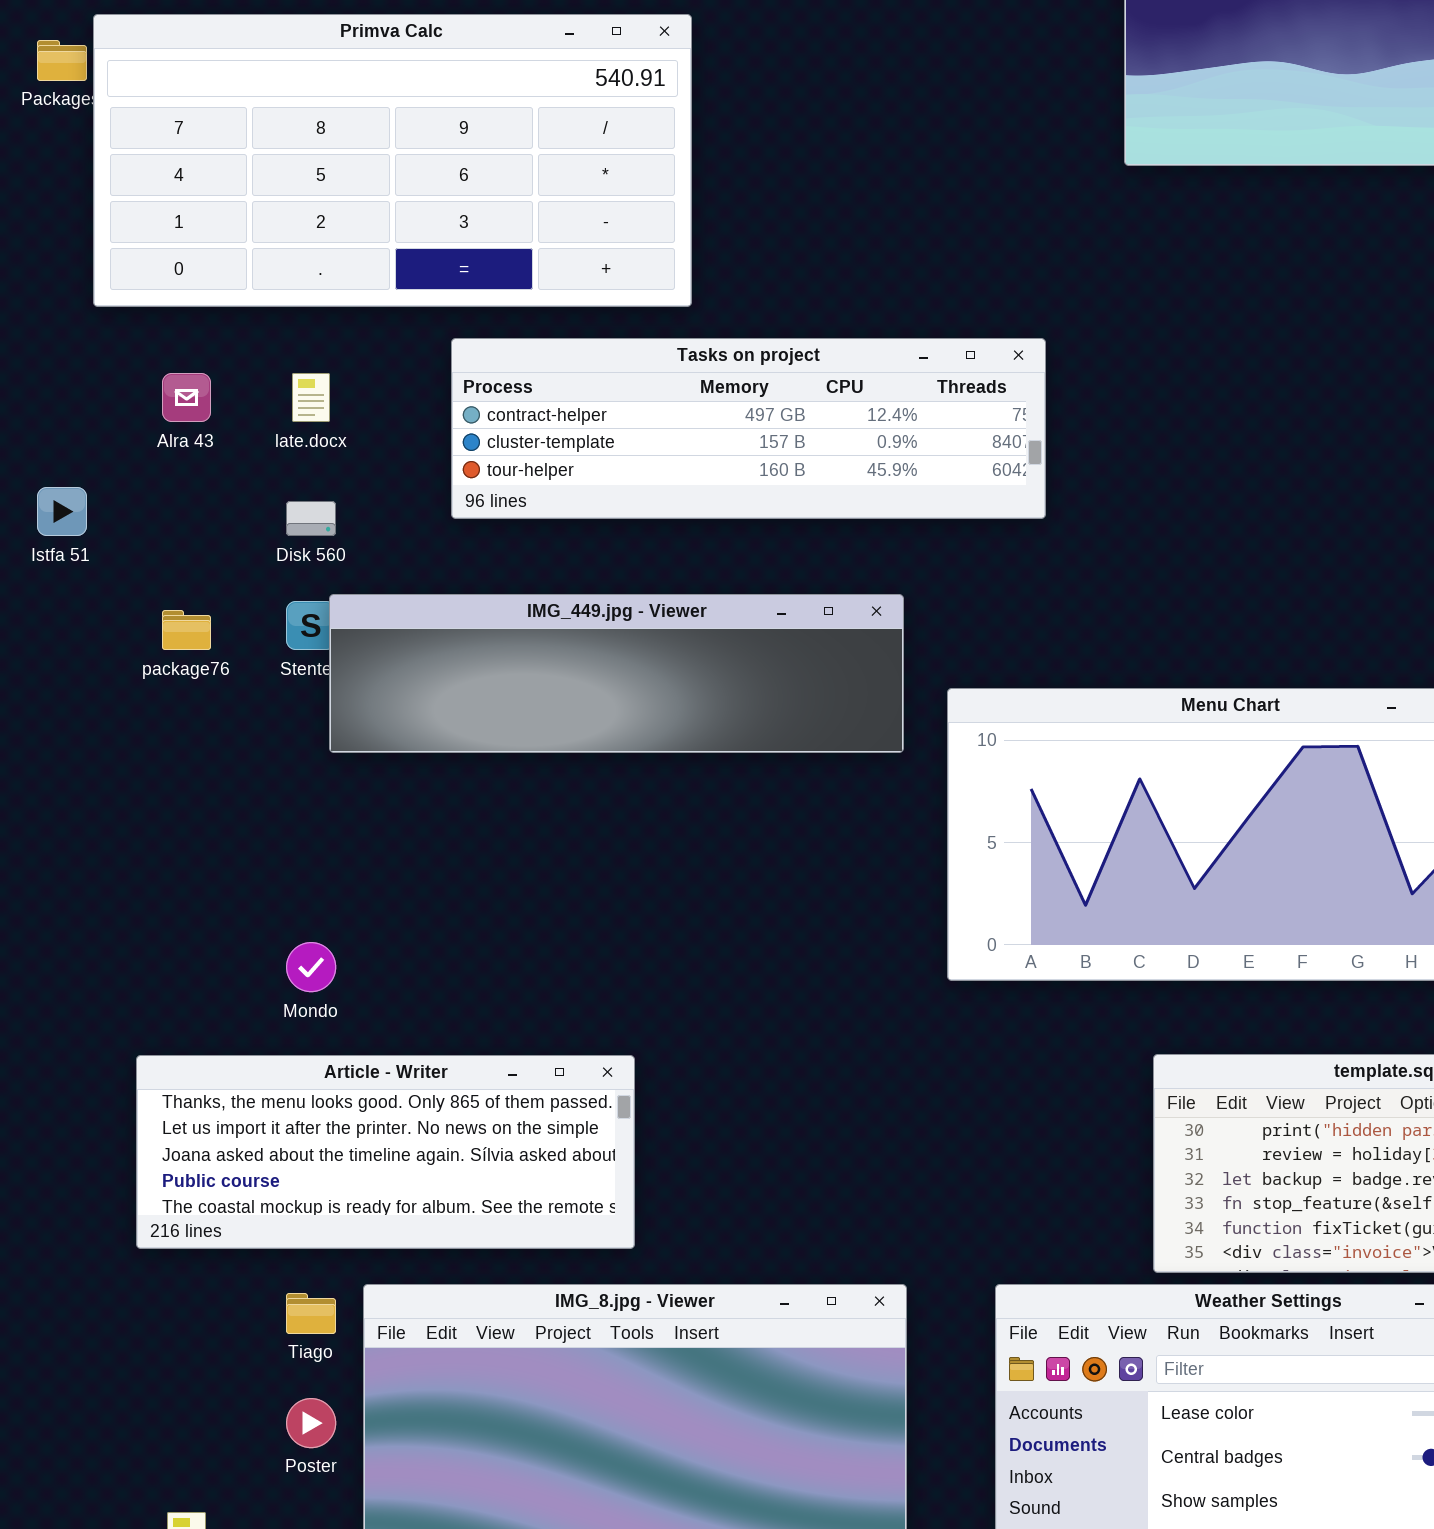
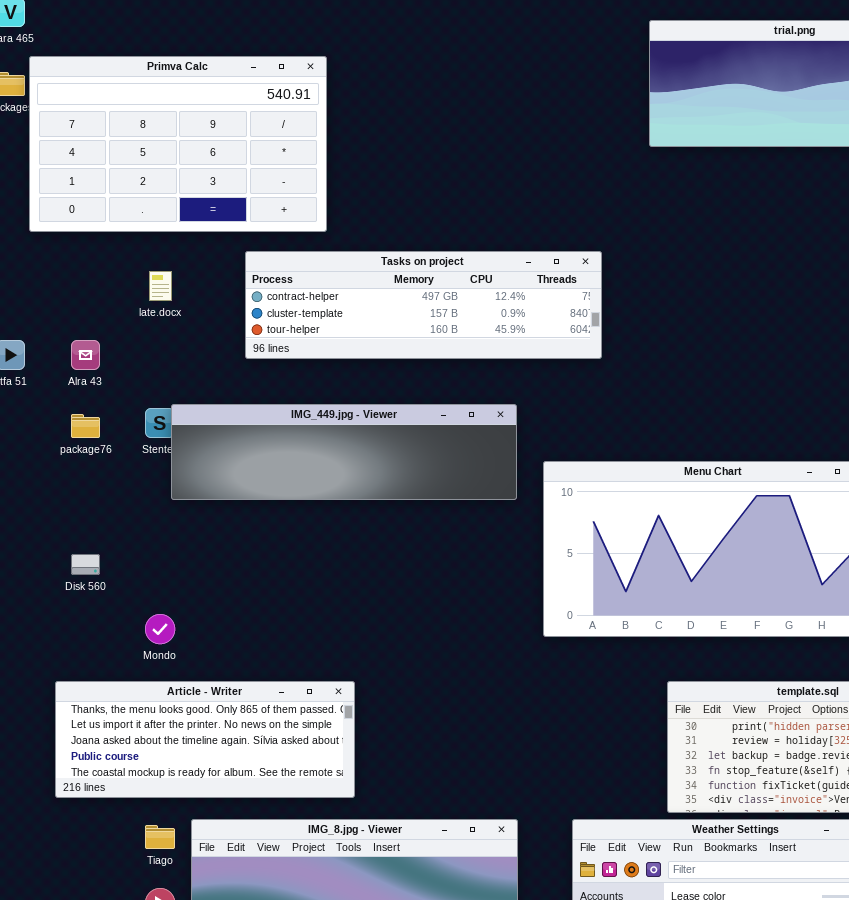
Primva Calc: [93,14,692,307] -> [29,56,327,232], resized
Alra 43: [162,373,211,422] -> [71,340,100,370], moved
Disk 560: [286,501,336,536] -> [71,554,100,575], moved

